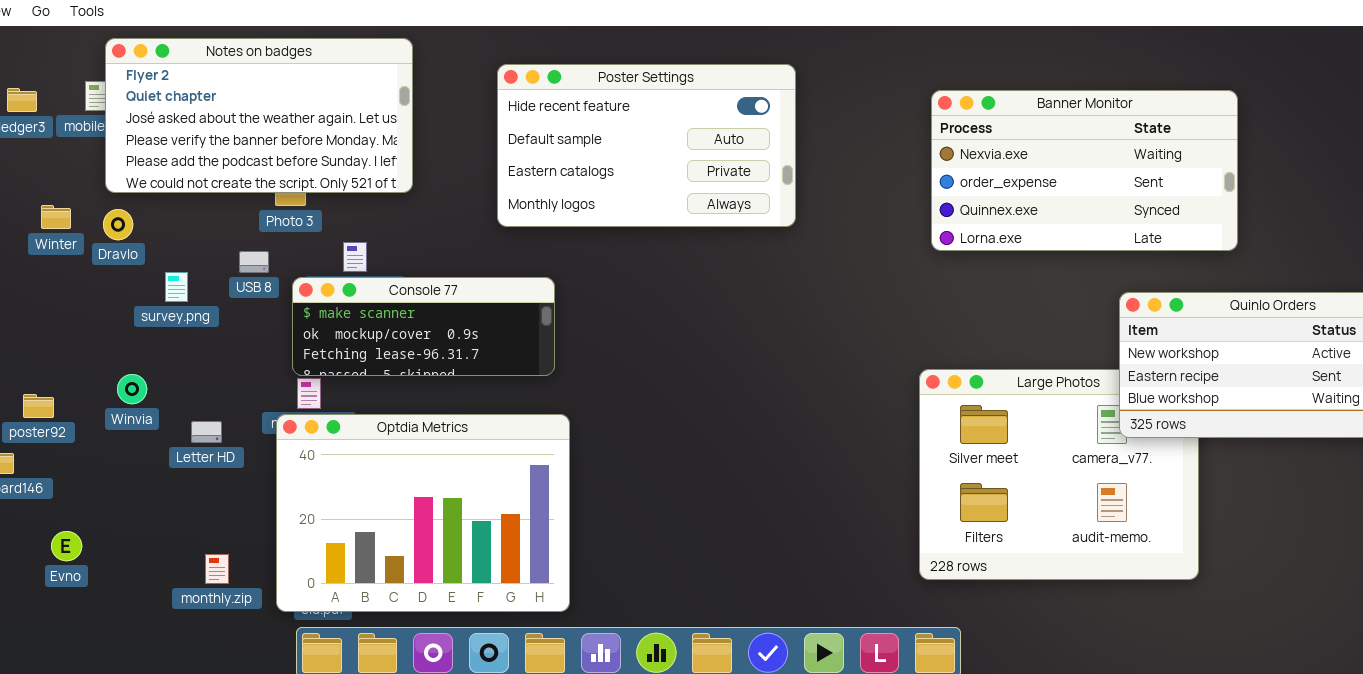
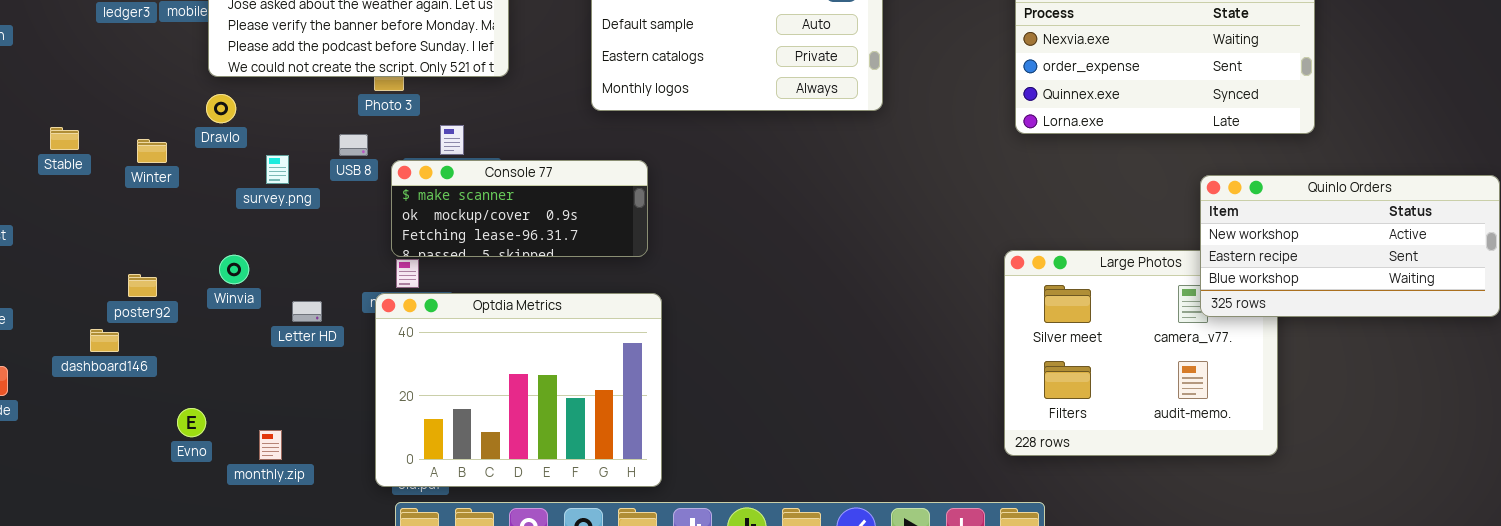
Winter: [41,205,71,229] -> [137,139,167,163], moved
Evno: [51,531,82,561] -> [177,408,206,437], moved
monthly.zip: [205,554,229,584] -> [259,430,282,460], moved

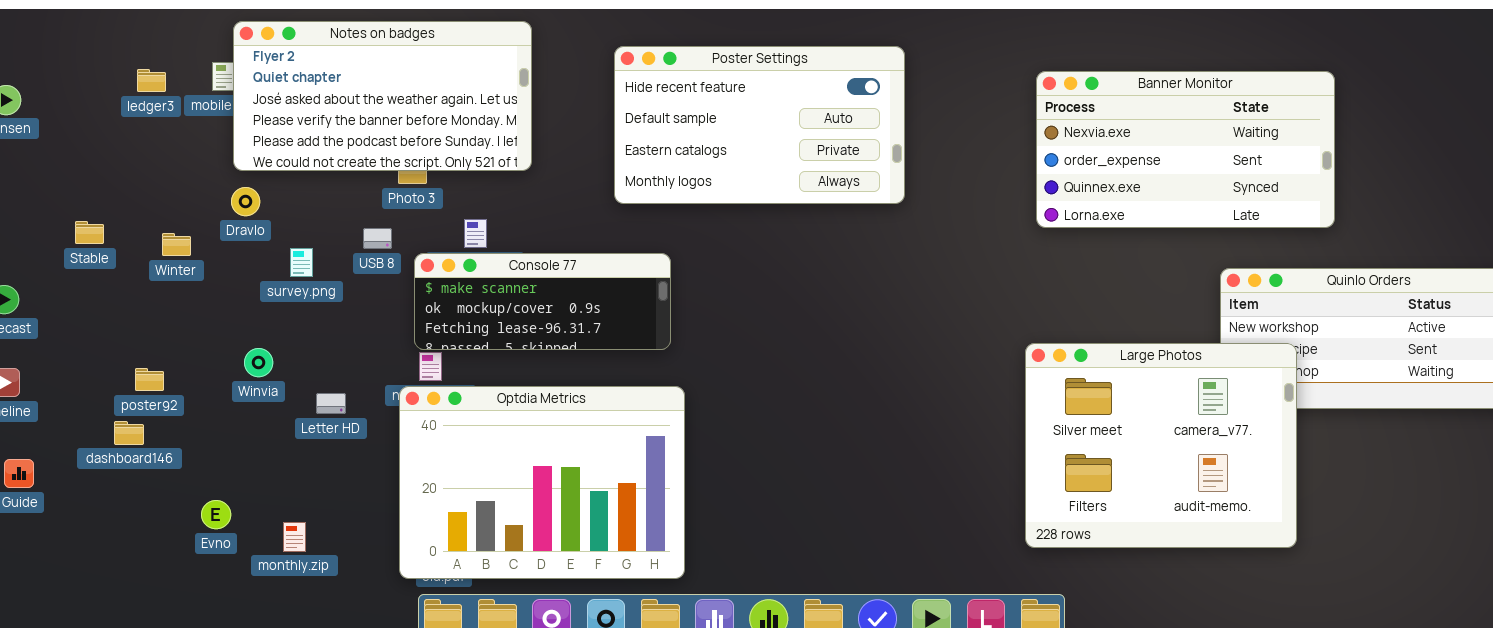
Large Photos: [1004,250,1278,456] -> [1025,343,1297,548], raised
poster92: [128,274,157,297] -> [135,368,164,391], moved

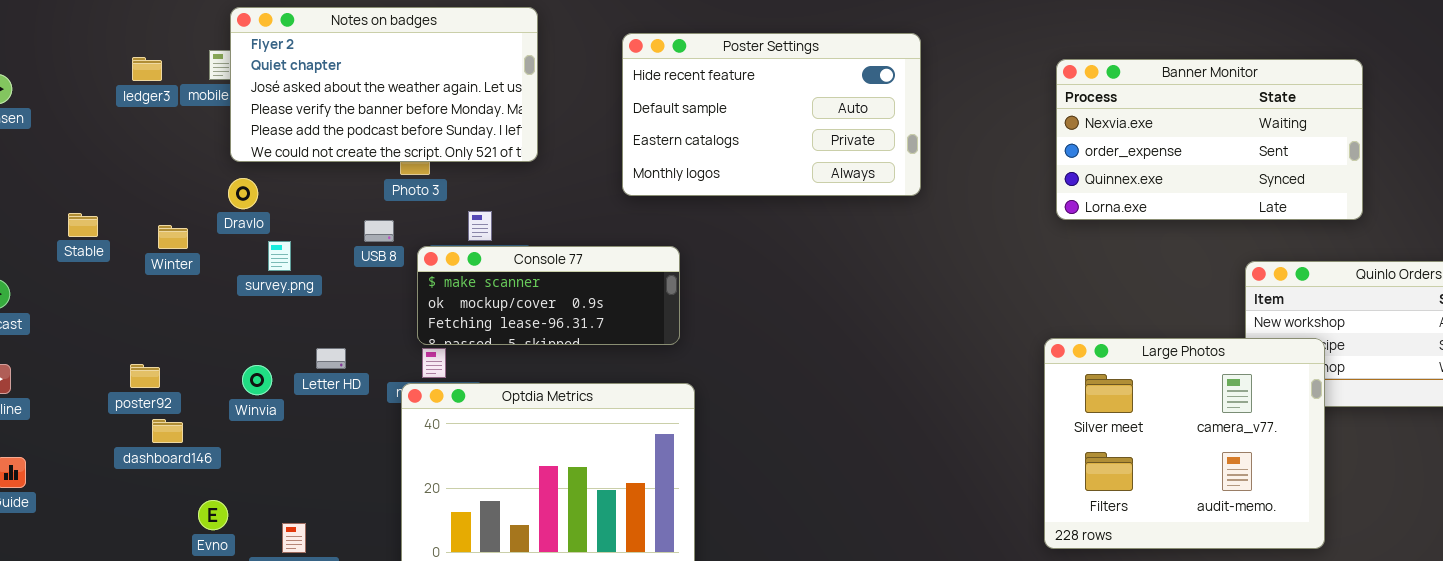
survey.png: [290,248,313,277] -> [268,241,291,271], moved
Winvia: [244,348,273,377] -> [242,365,272,395], moved
Letter HD: [316,393,346,414] -> [316,348,346,369], moved
dashboard146: [114,421,144,445] -> [152,419,183,443], moved

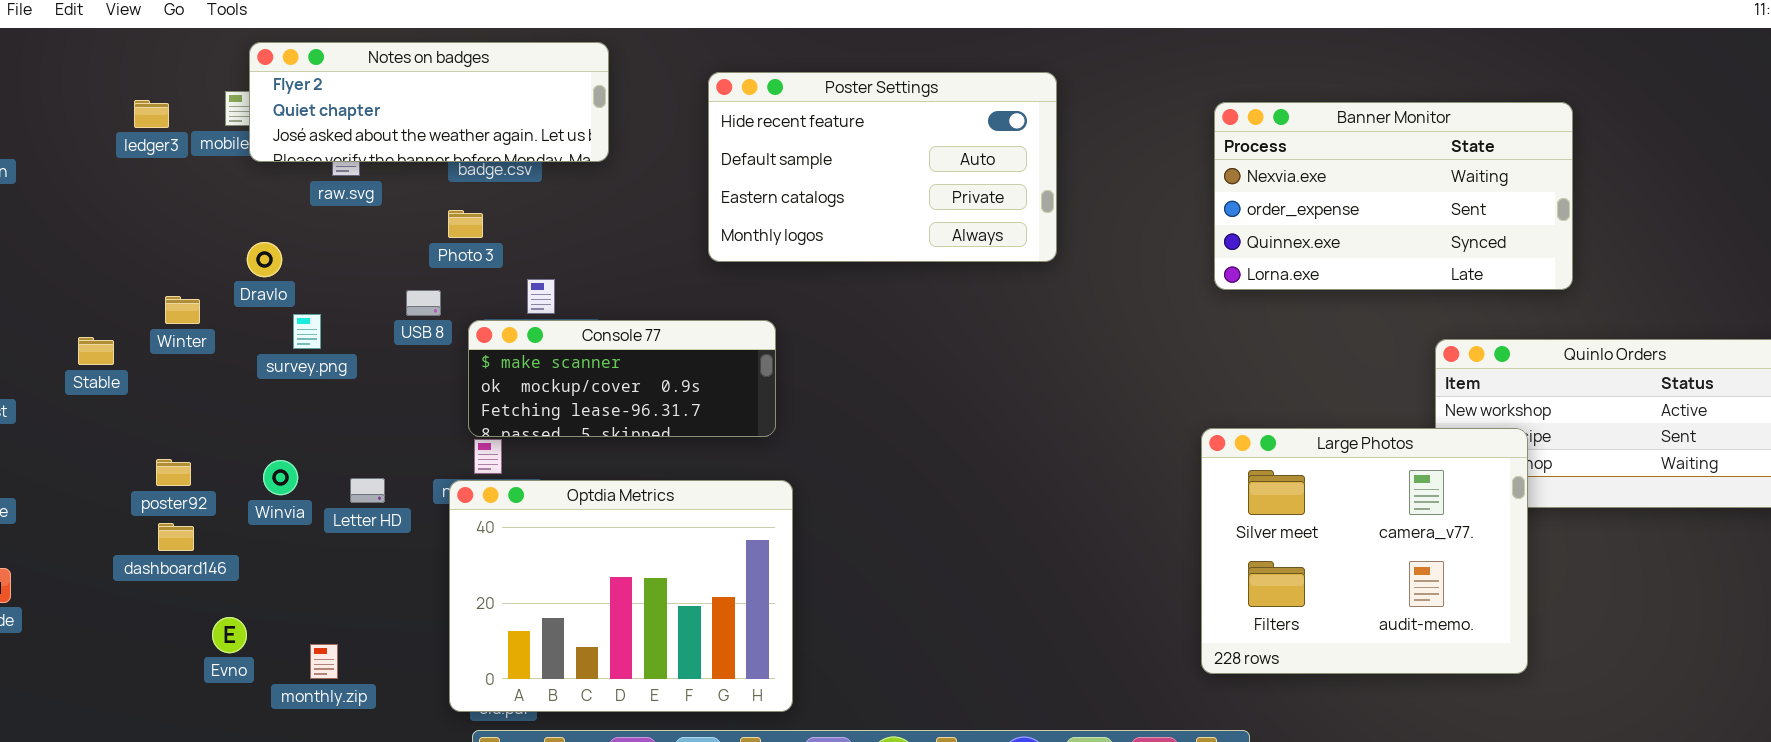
Notes on badges: [230,7,538,162] -> [249,42,609,162], resized
Stable: [68,213,98,237] -> [78,337,114,365], moved
Letter HD: [316,348,346,369] -> [350,478,385,503], moved
poster92: [130,364,160,388] -> [156,459,191,486], moved

